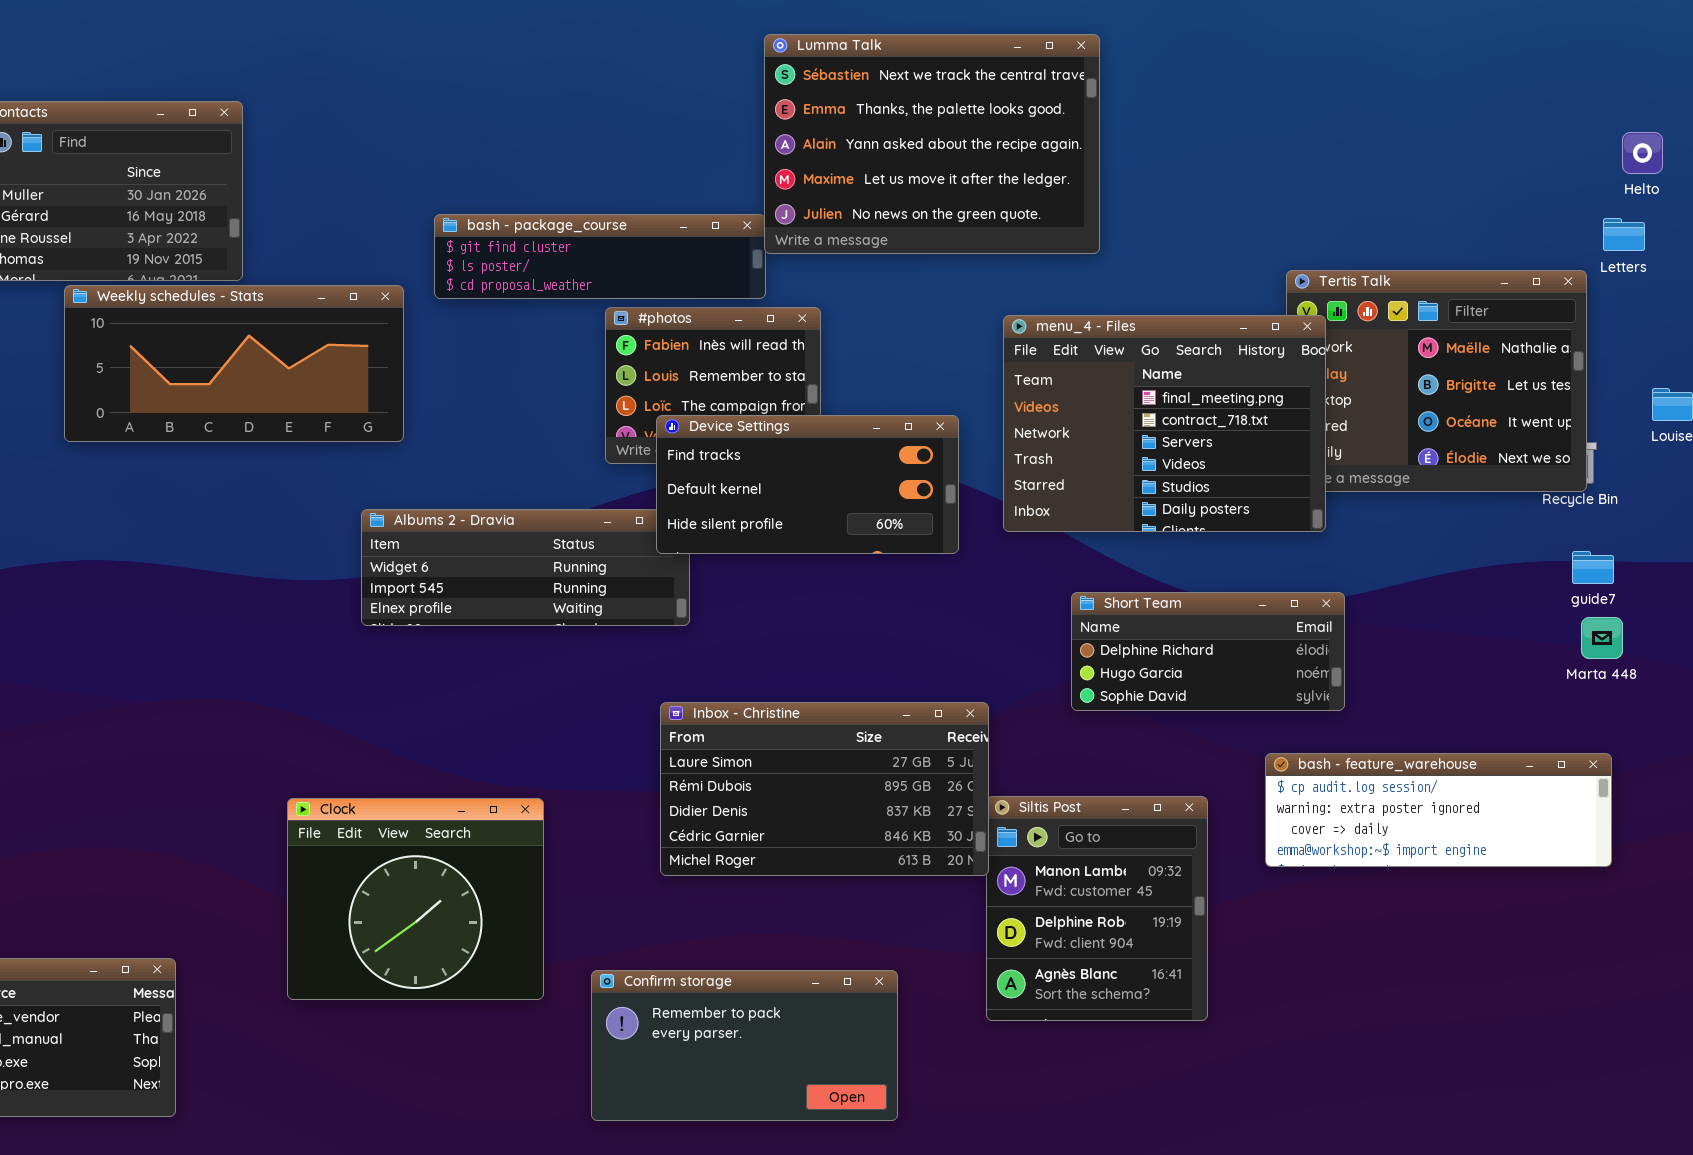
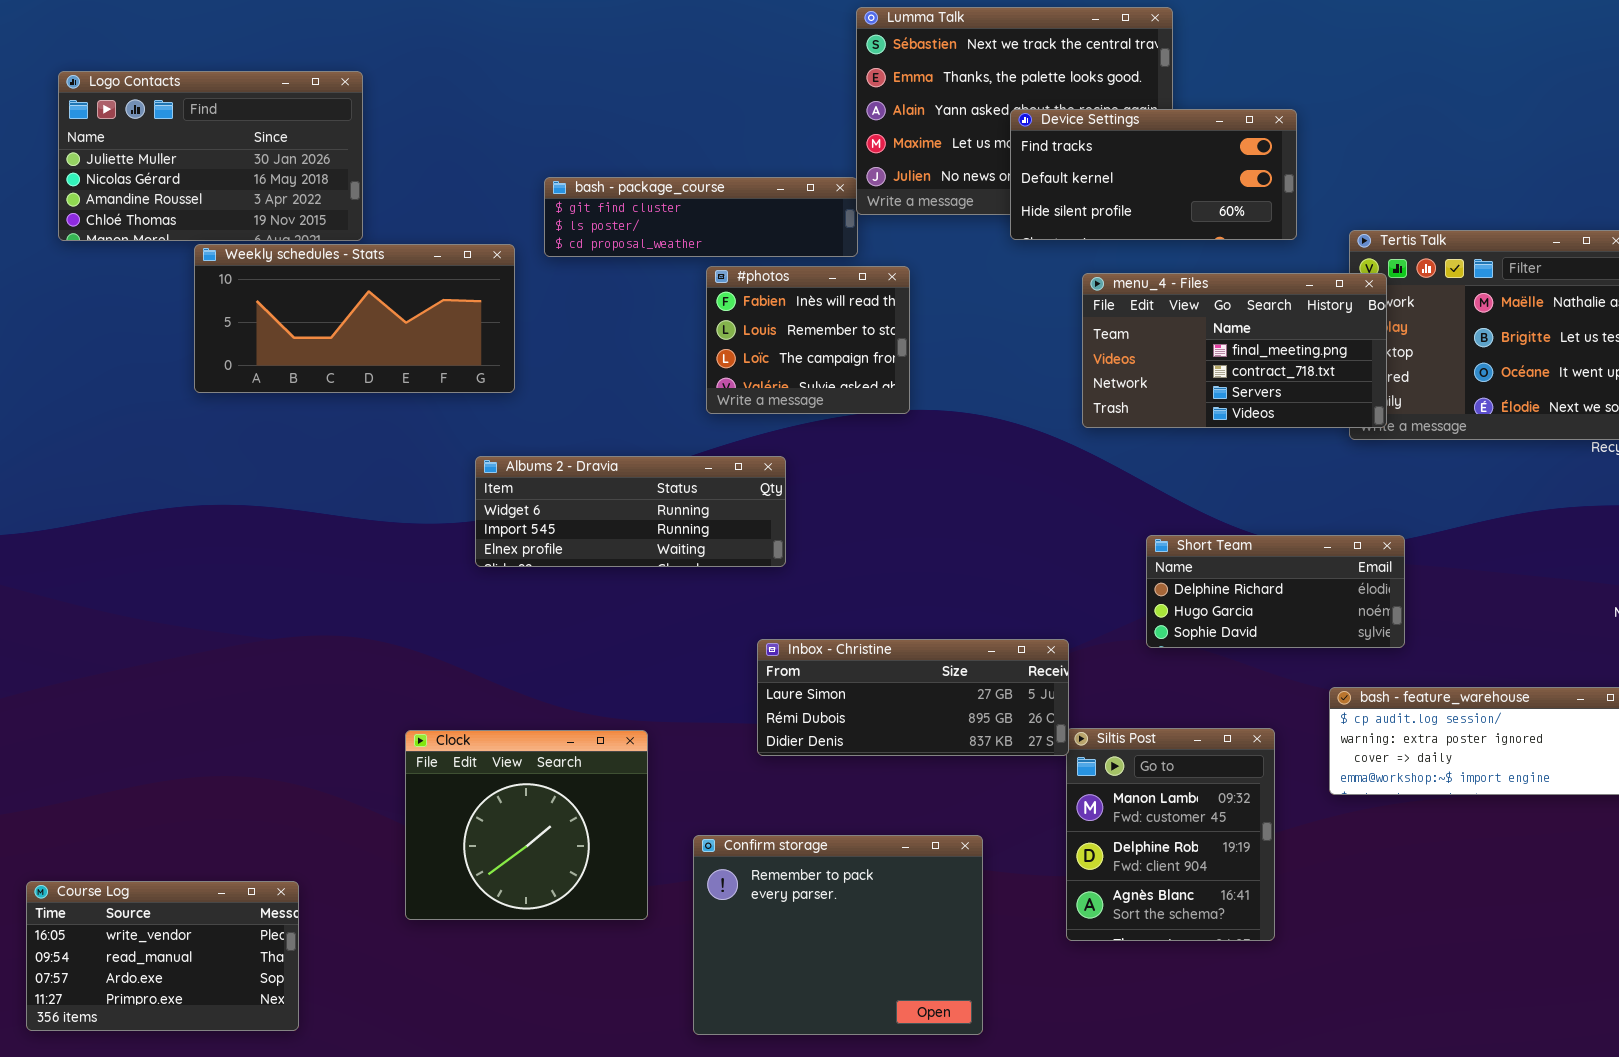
menu_4 - Files: [1003,315,1326,532] -> [1082,273,1387,428], resized
Device Settings: [656,415,959,554] -> [1010,109,1297,240], moved
Inbox - Christine: [660,702,989,876] -> [757,639,1069,756], resized
Confirm storage: [591,970,898,1121] -> [693,835,983,1035], resized

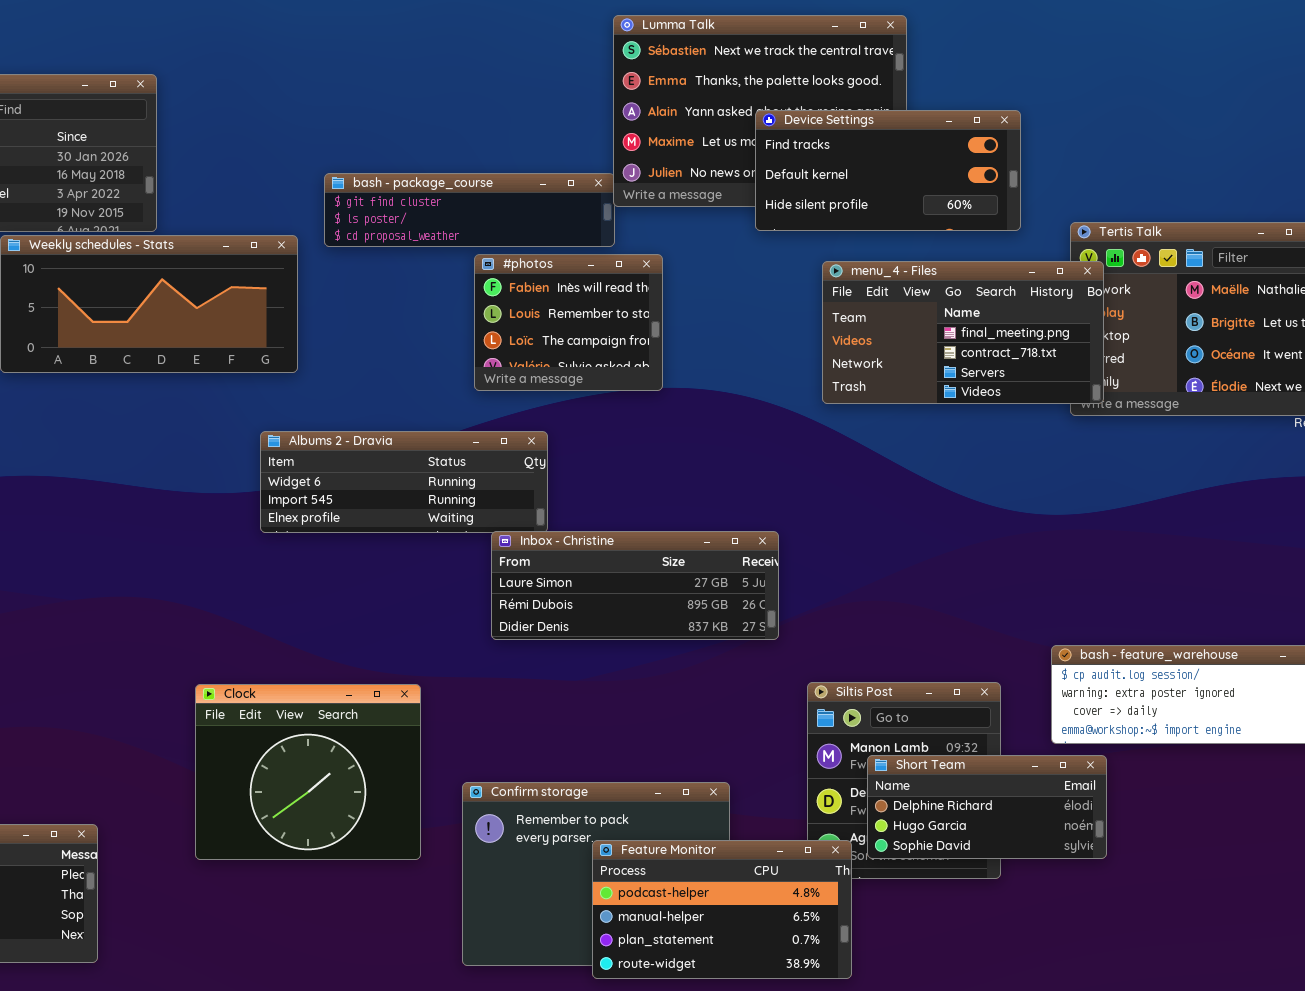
Short Team: [1146,535,1405,648] -> [867,755,1107,859], moved
Inbox - Christine: [757,639,1069,756] -> [491,531,779,640], moved
Feature Monitor: none -> [592,840,852,979], opened

